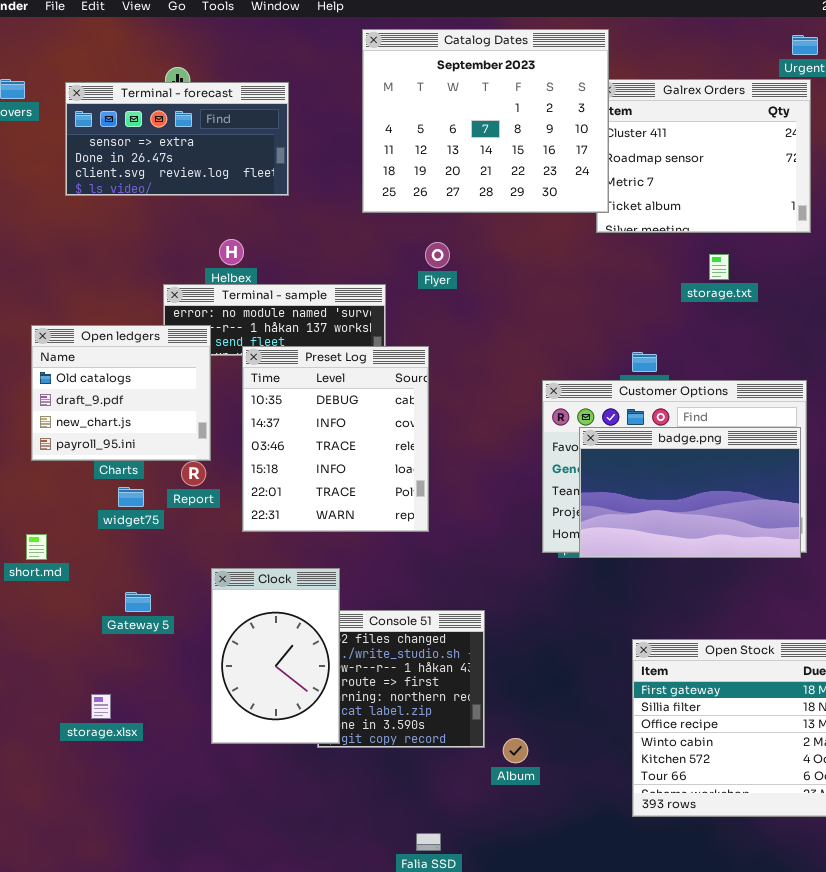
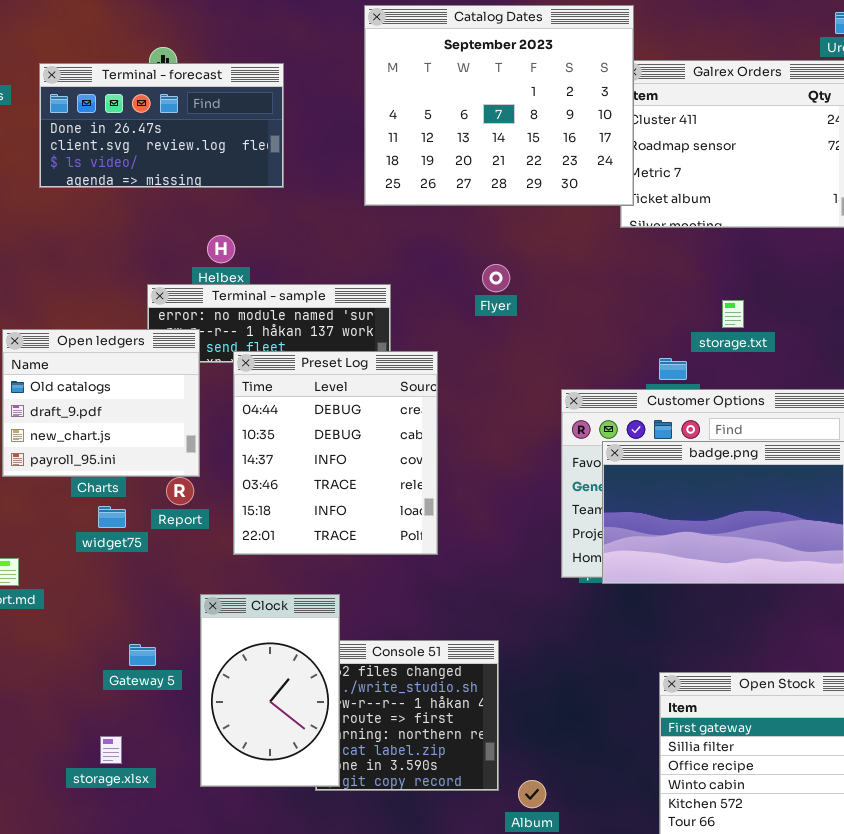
Terminal - forecast: [65,82,289,196] -> [39,63,284,188], scrolled down 1 row
Flyer: [425,242,450,268] -> [482,264,510,292], moved
storage.txt: [709,254,729,280] -> [722,300,744,328], moved
Preset Log: [242,346,429,532] -> [233,351,438,555], scrolled up 1 row
Gateway 5: [125,592,151,612] -> [129,644,156,666], moved
storage.xlsx: [91,694,111,719] -> [100,736,122,764], moved

